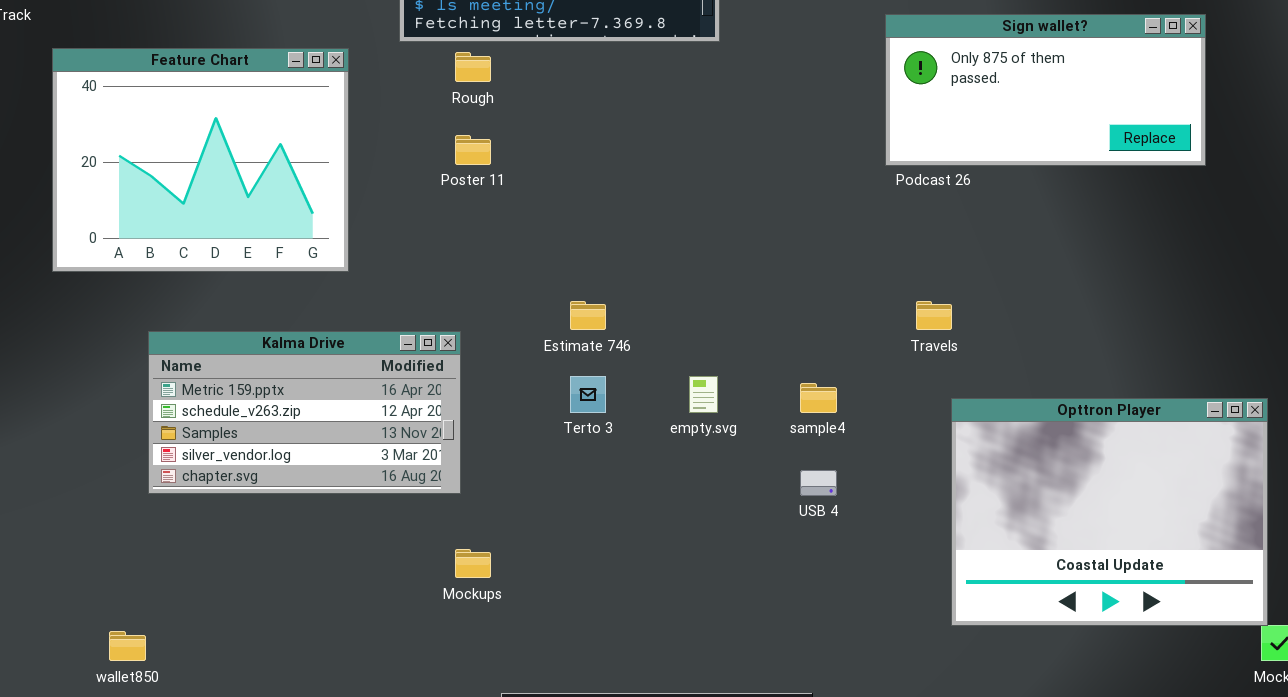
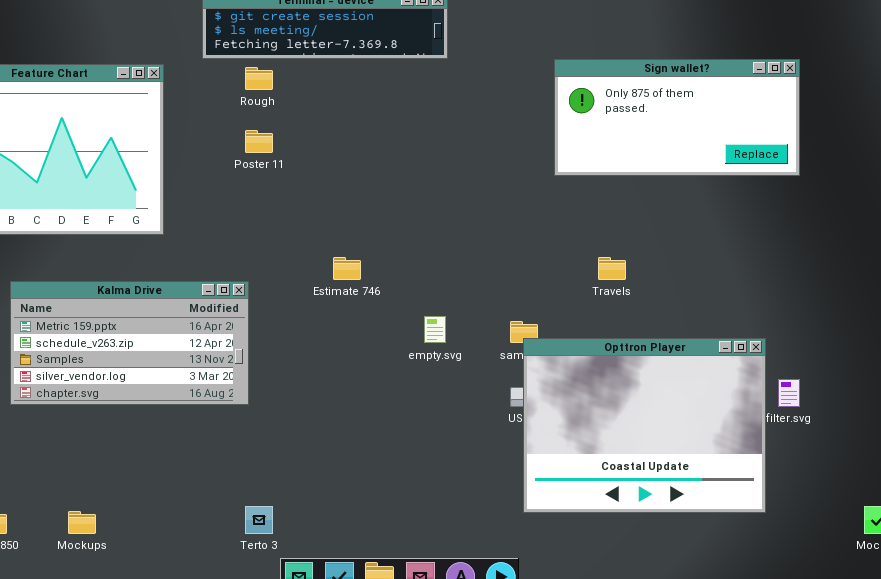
Sign wallet?: [885,14,1206,166] -> [554,59,800,176], moved
Terto 3: [570,376,606,413] -> [245,506,273,534], moved
Opttron Player: [951,398,1268,626] -> [523,338,766,513], moved
Mockups: [455,549,491,578] -> [68,511,96,534], moved

